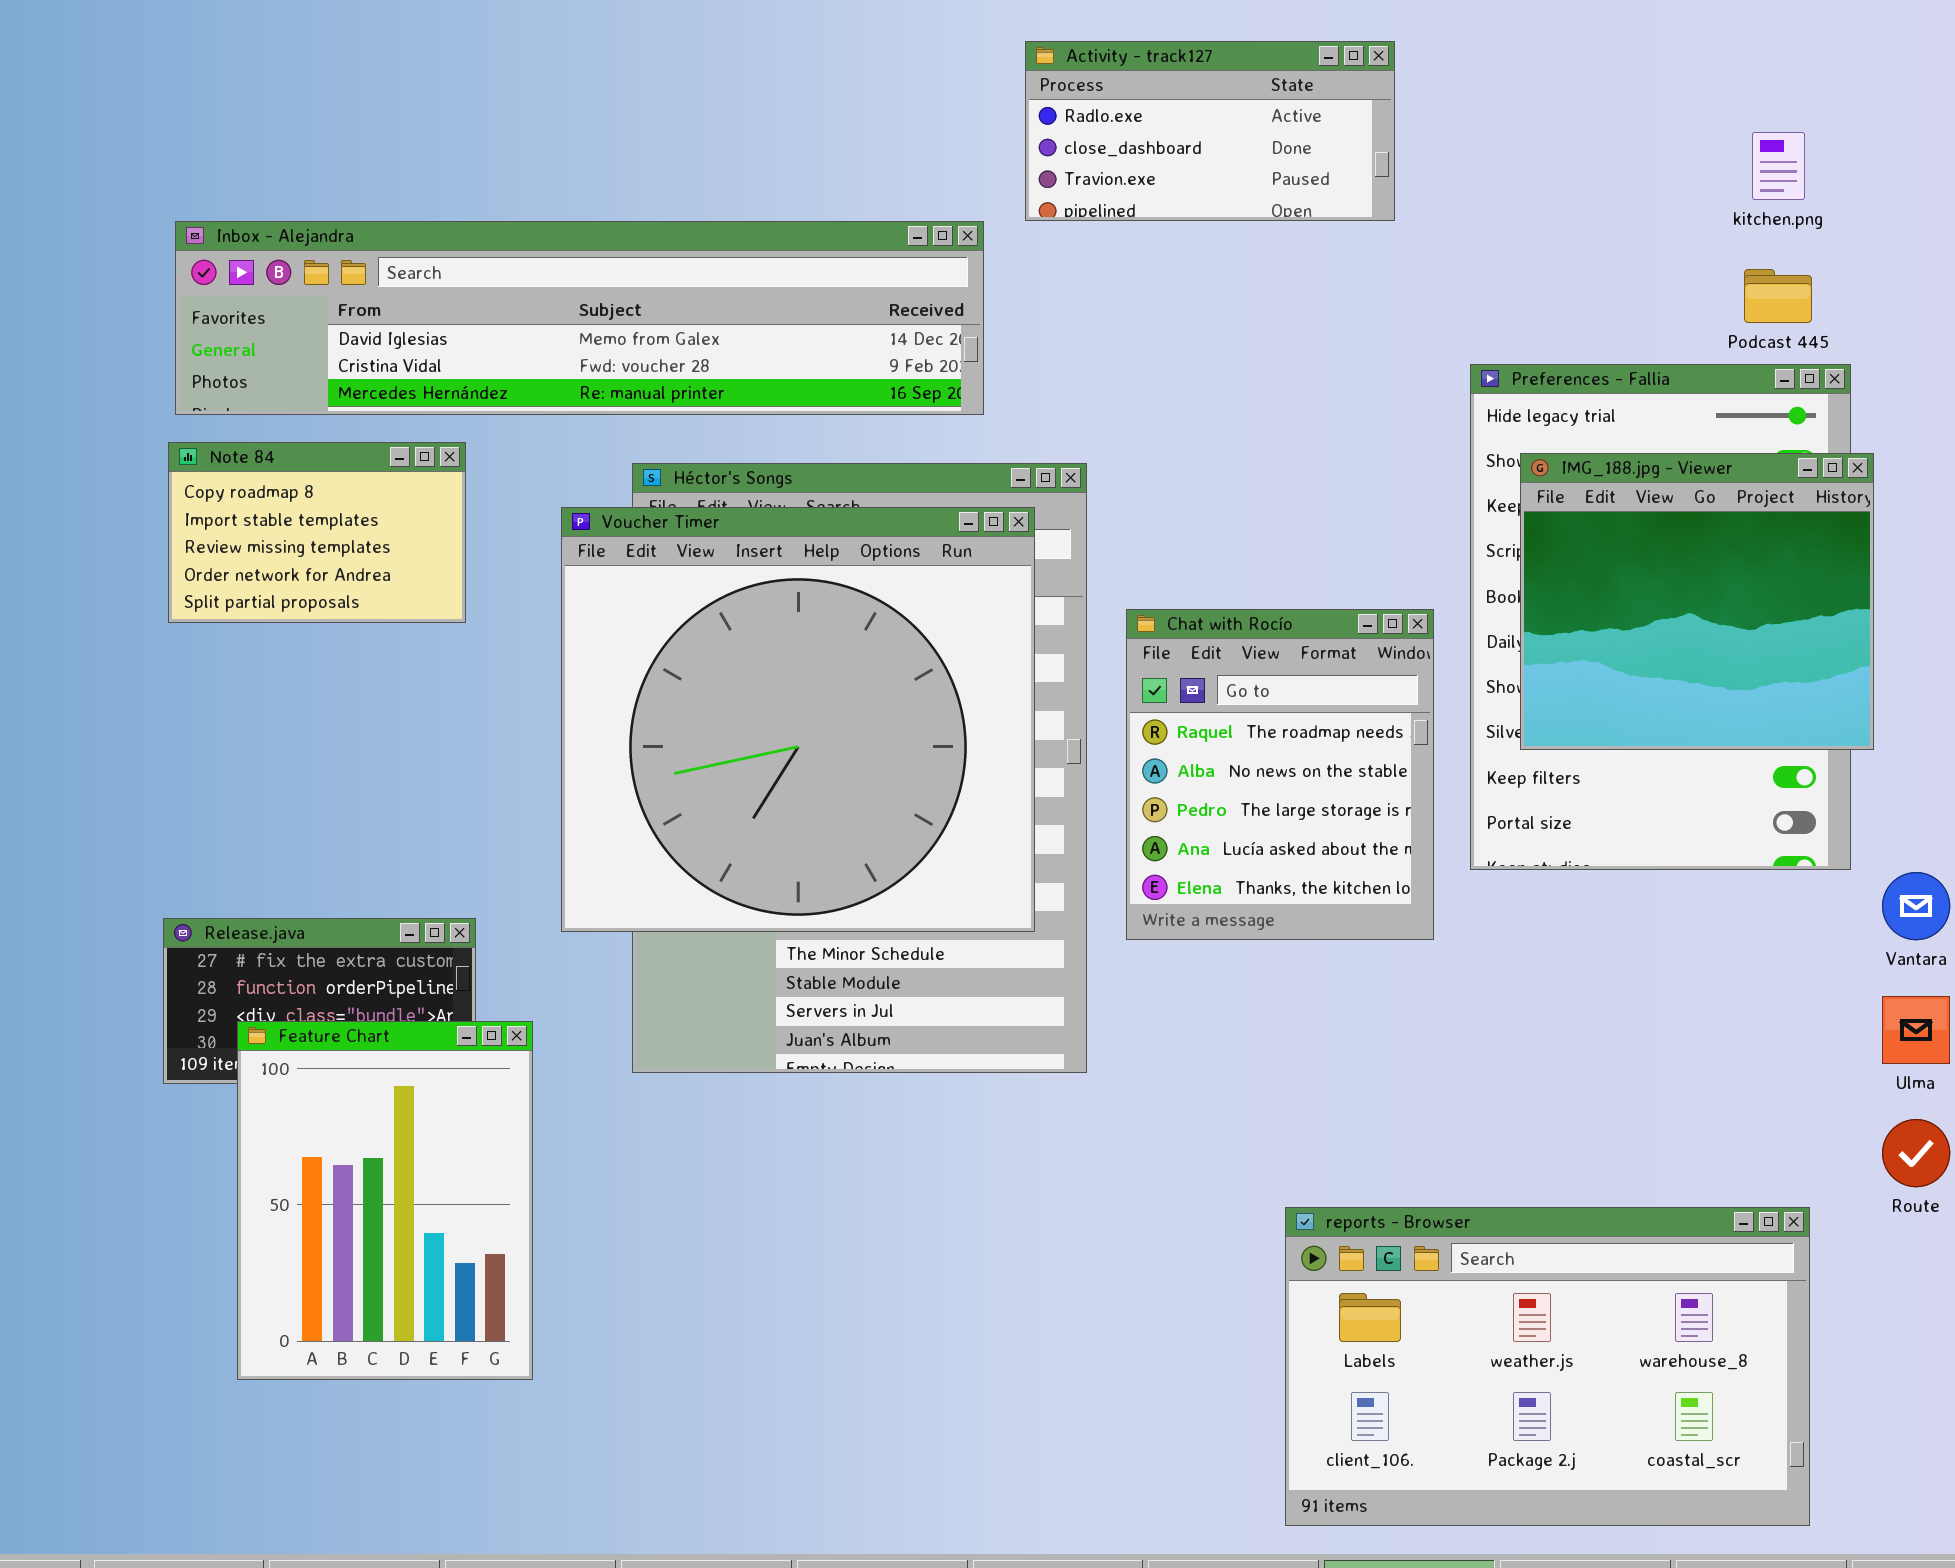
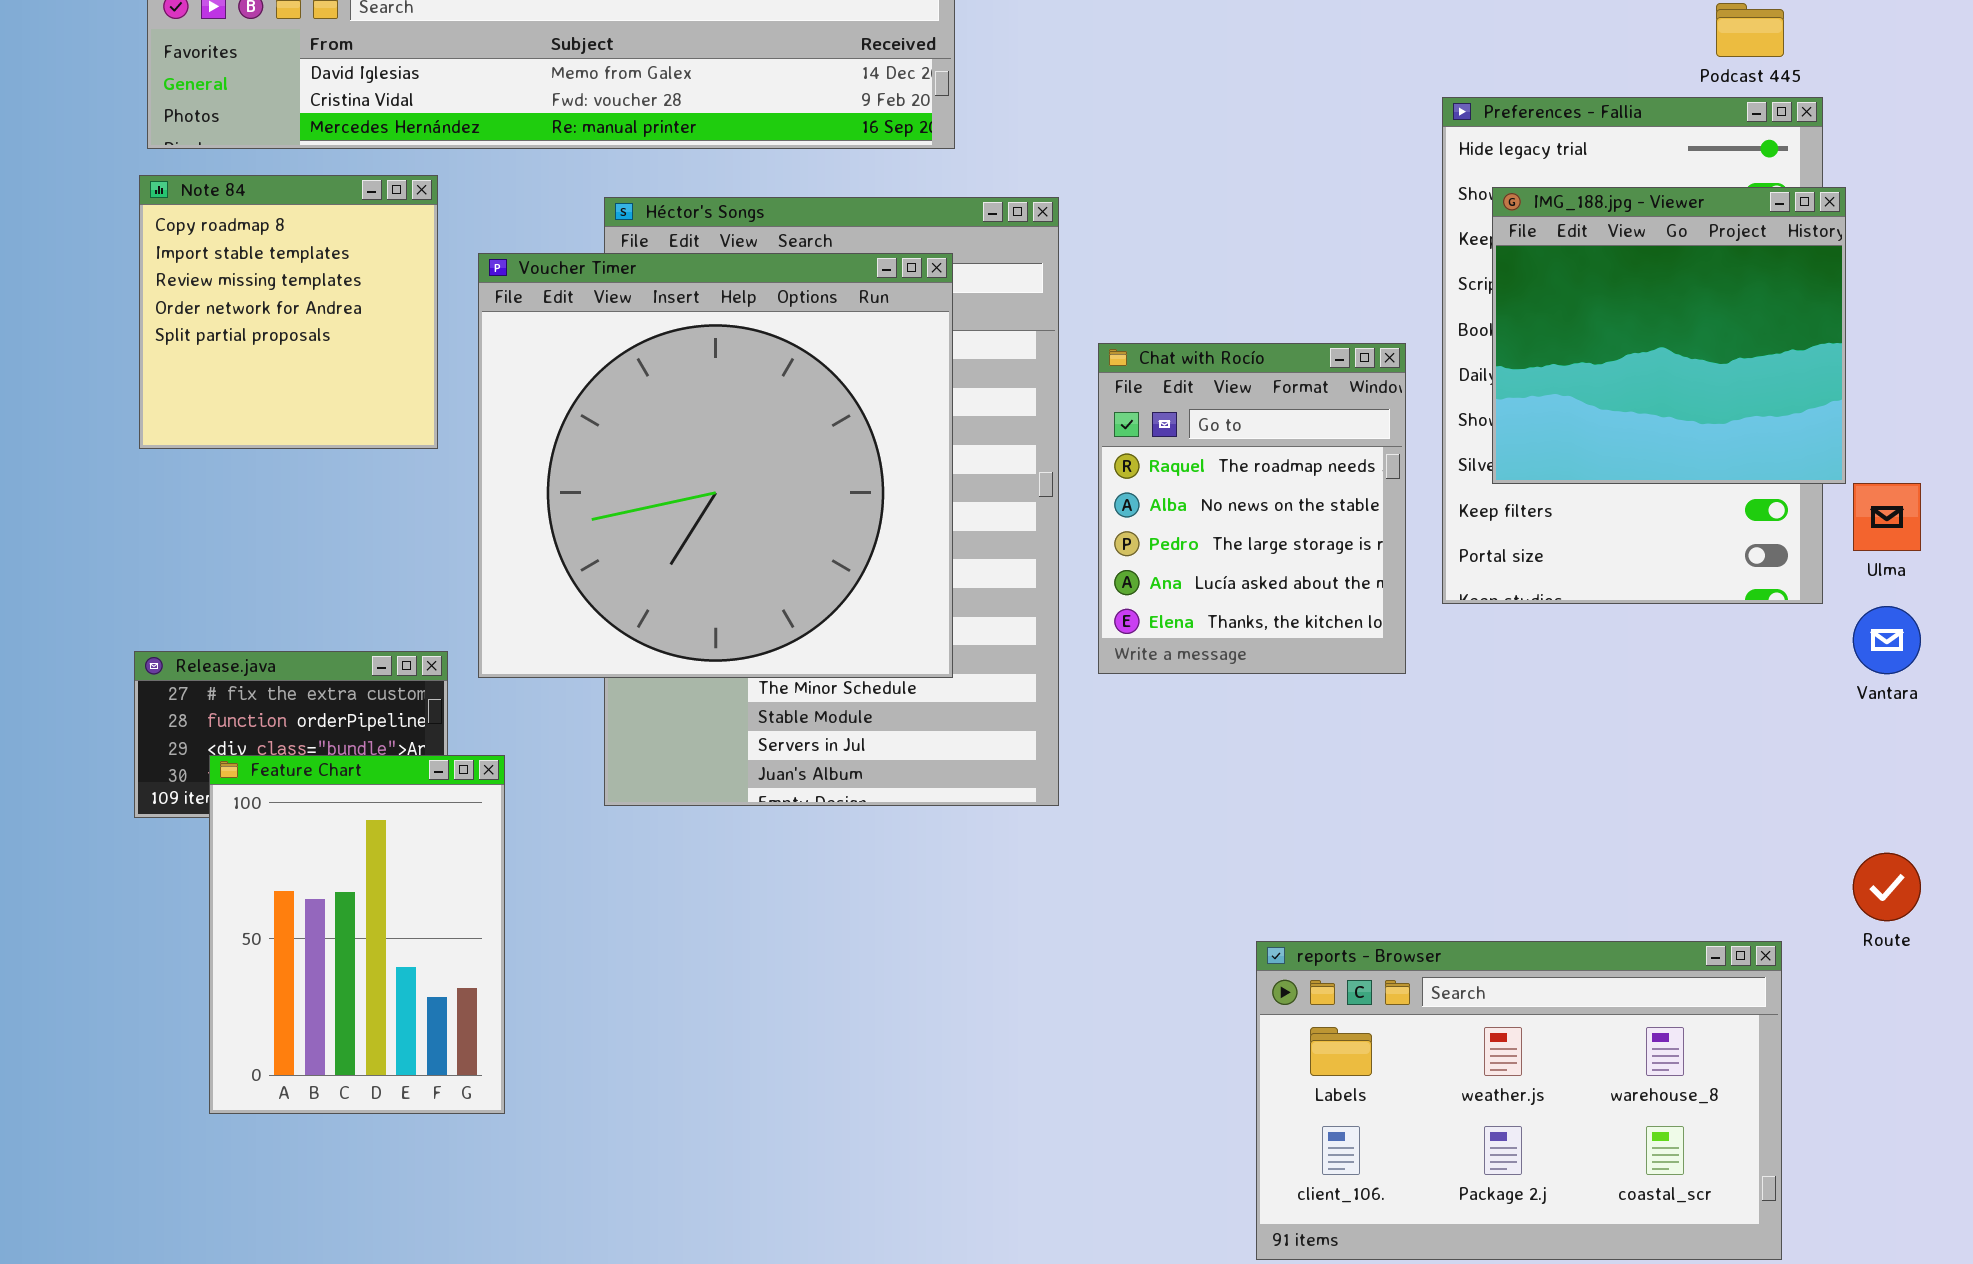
Note 84: [168,442,466,623] -> [139,175,438,449], resized
Voucher Timer: [561,507,1035,932] -> [478,253,953,678], moved
Ulma: [1882,996,1950,1064] -> [1853,483,1921,551], moved

